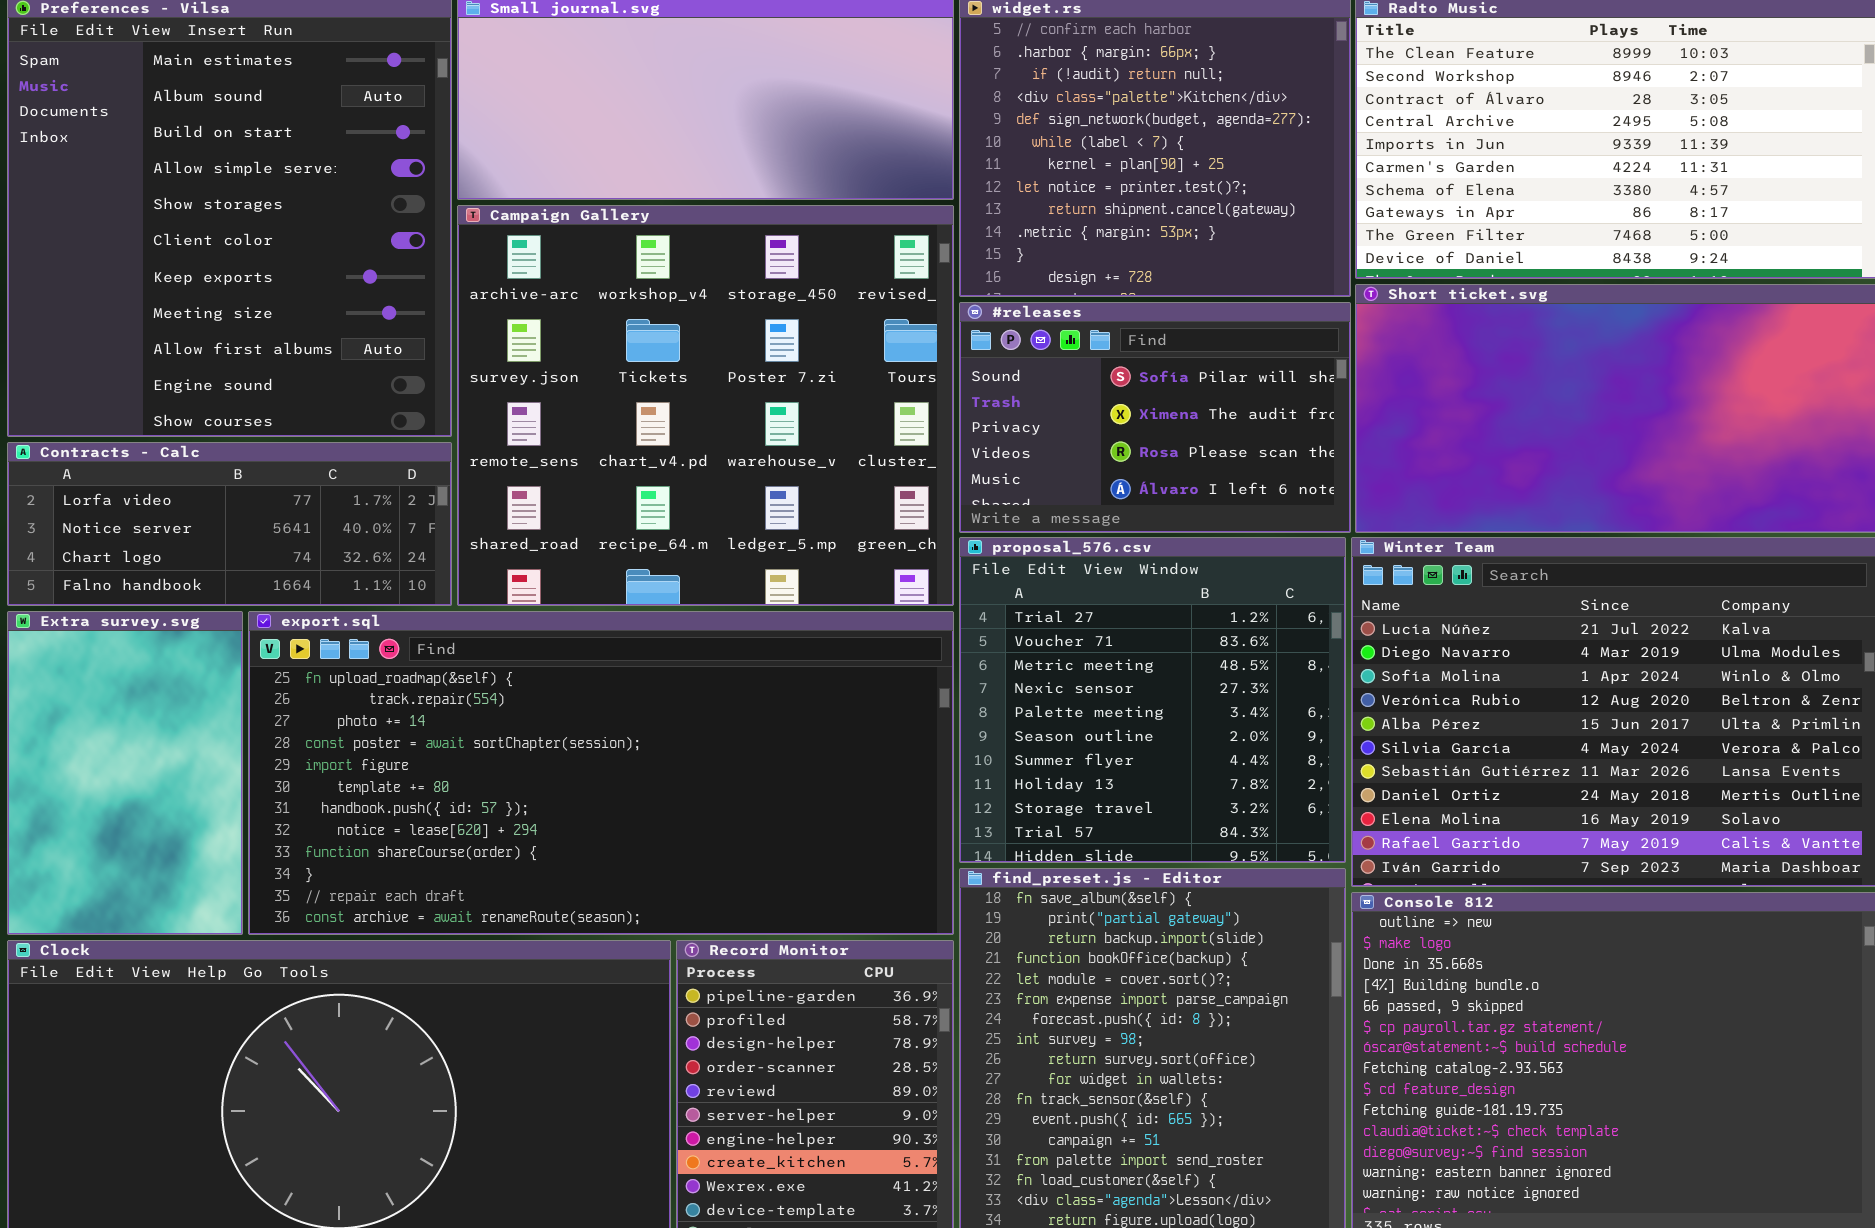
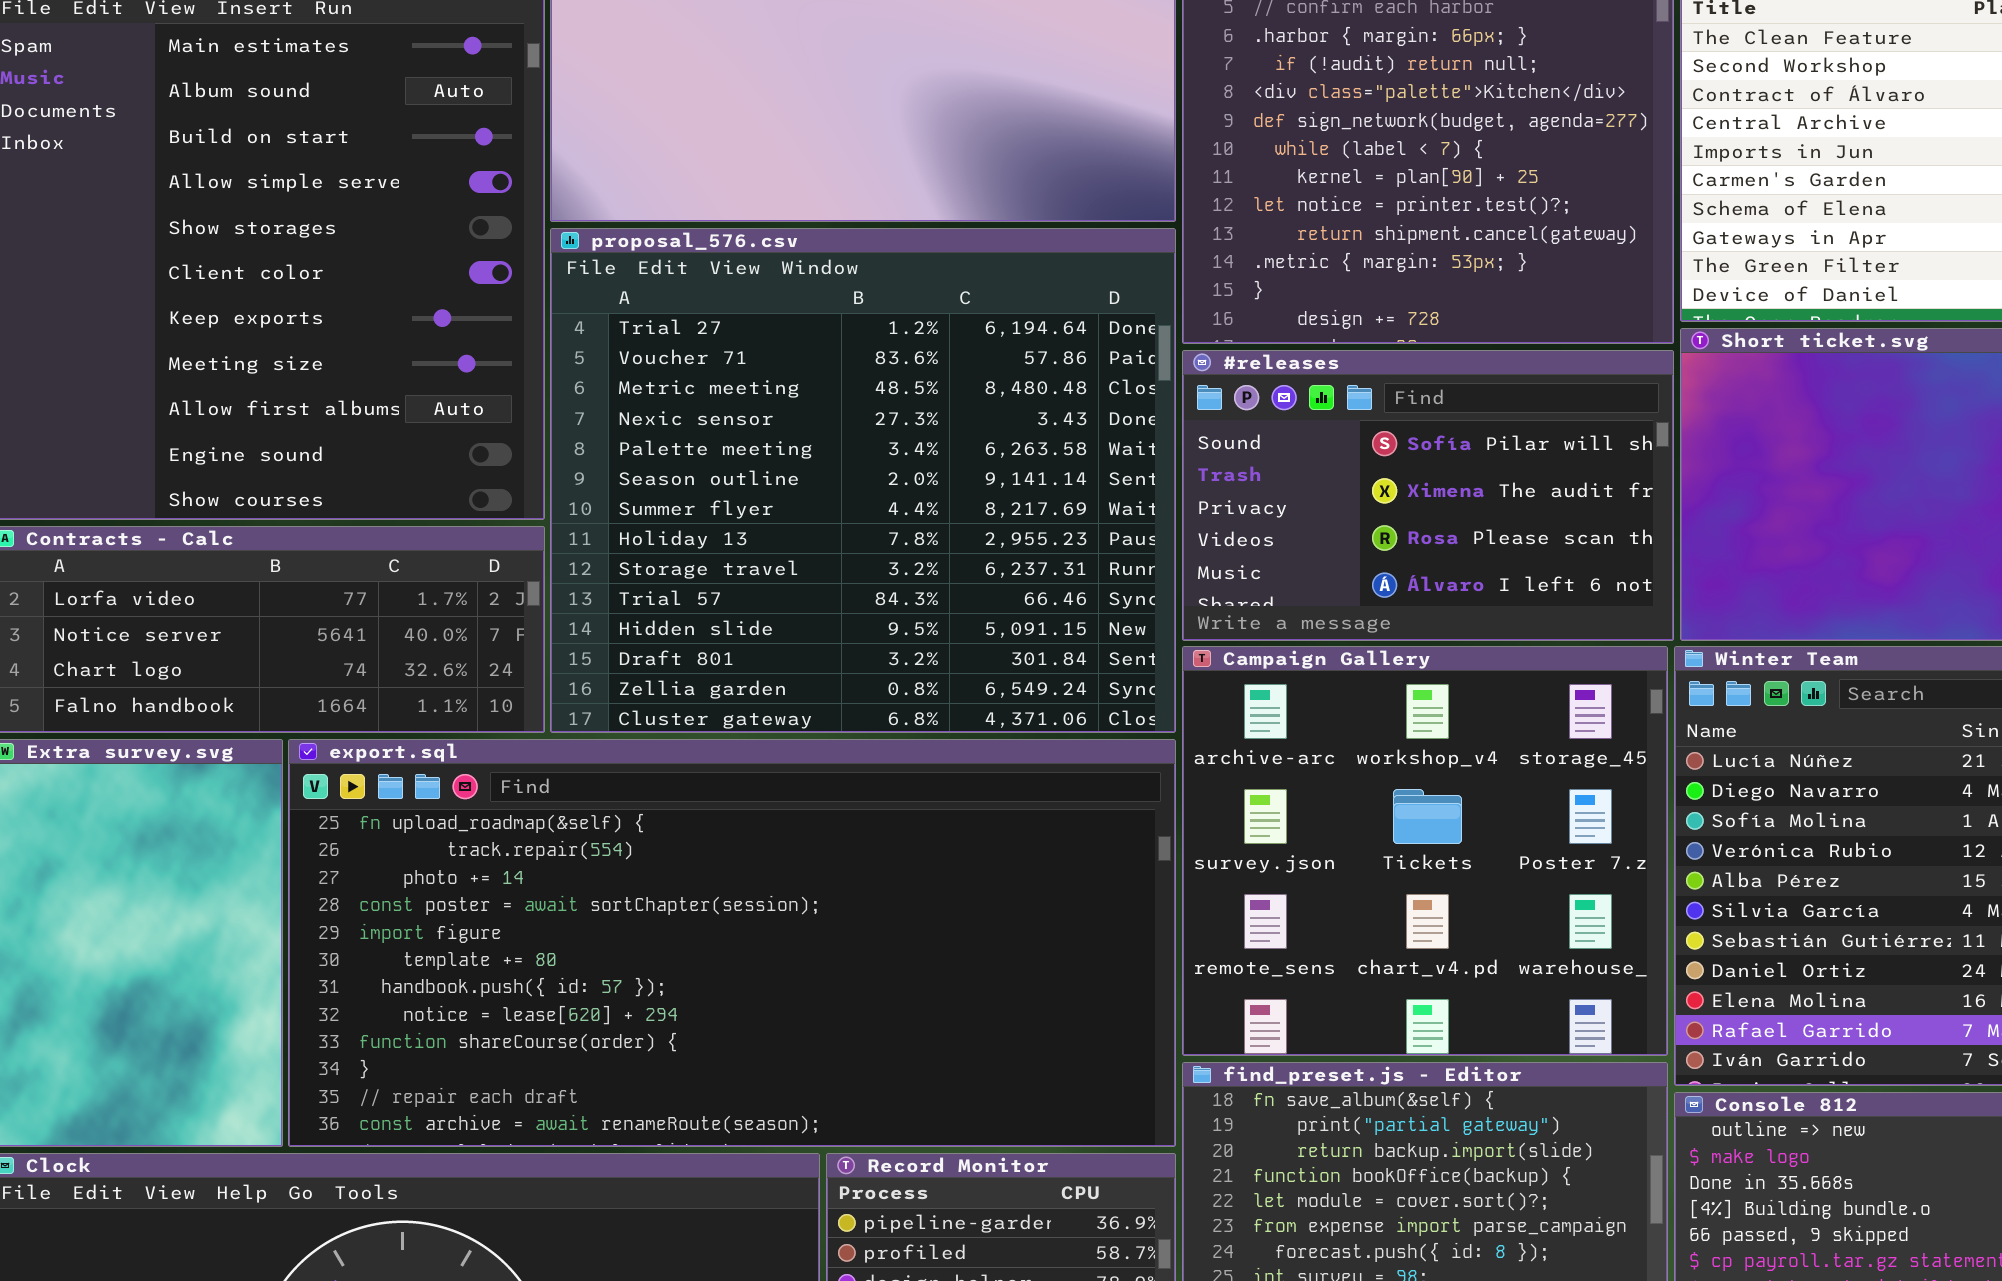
Campaign Gallery: [457,205,954,606] -> [1182,646,1668,1056], moved, resized
proposal_576.csv: [959,537,1346,863] -> [550,228,1176,733], moved, resized

